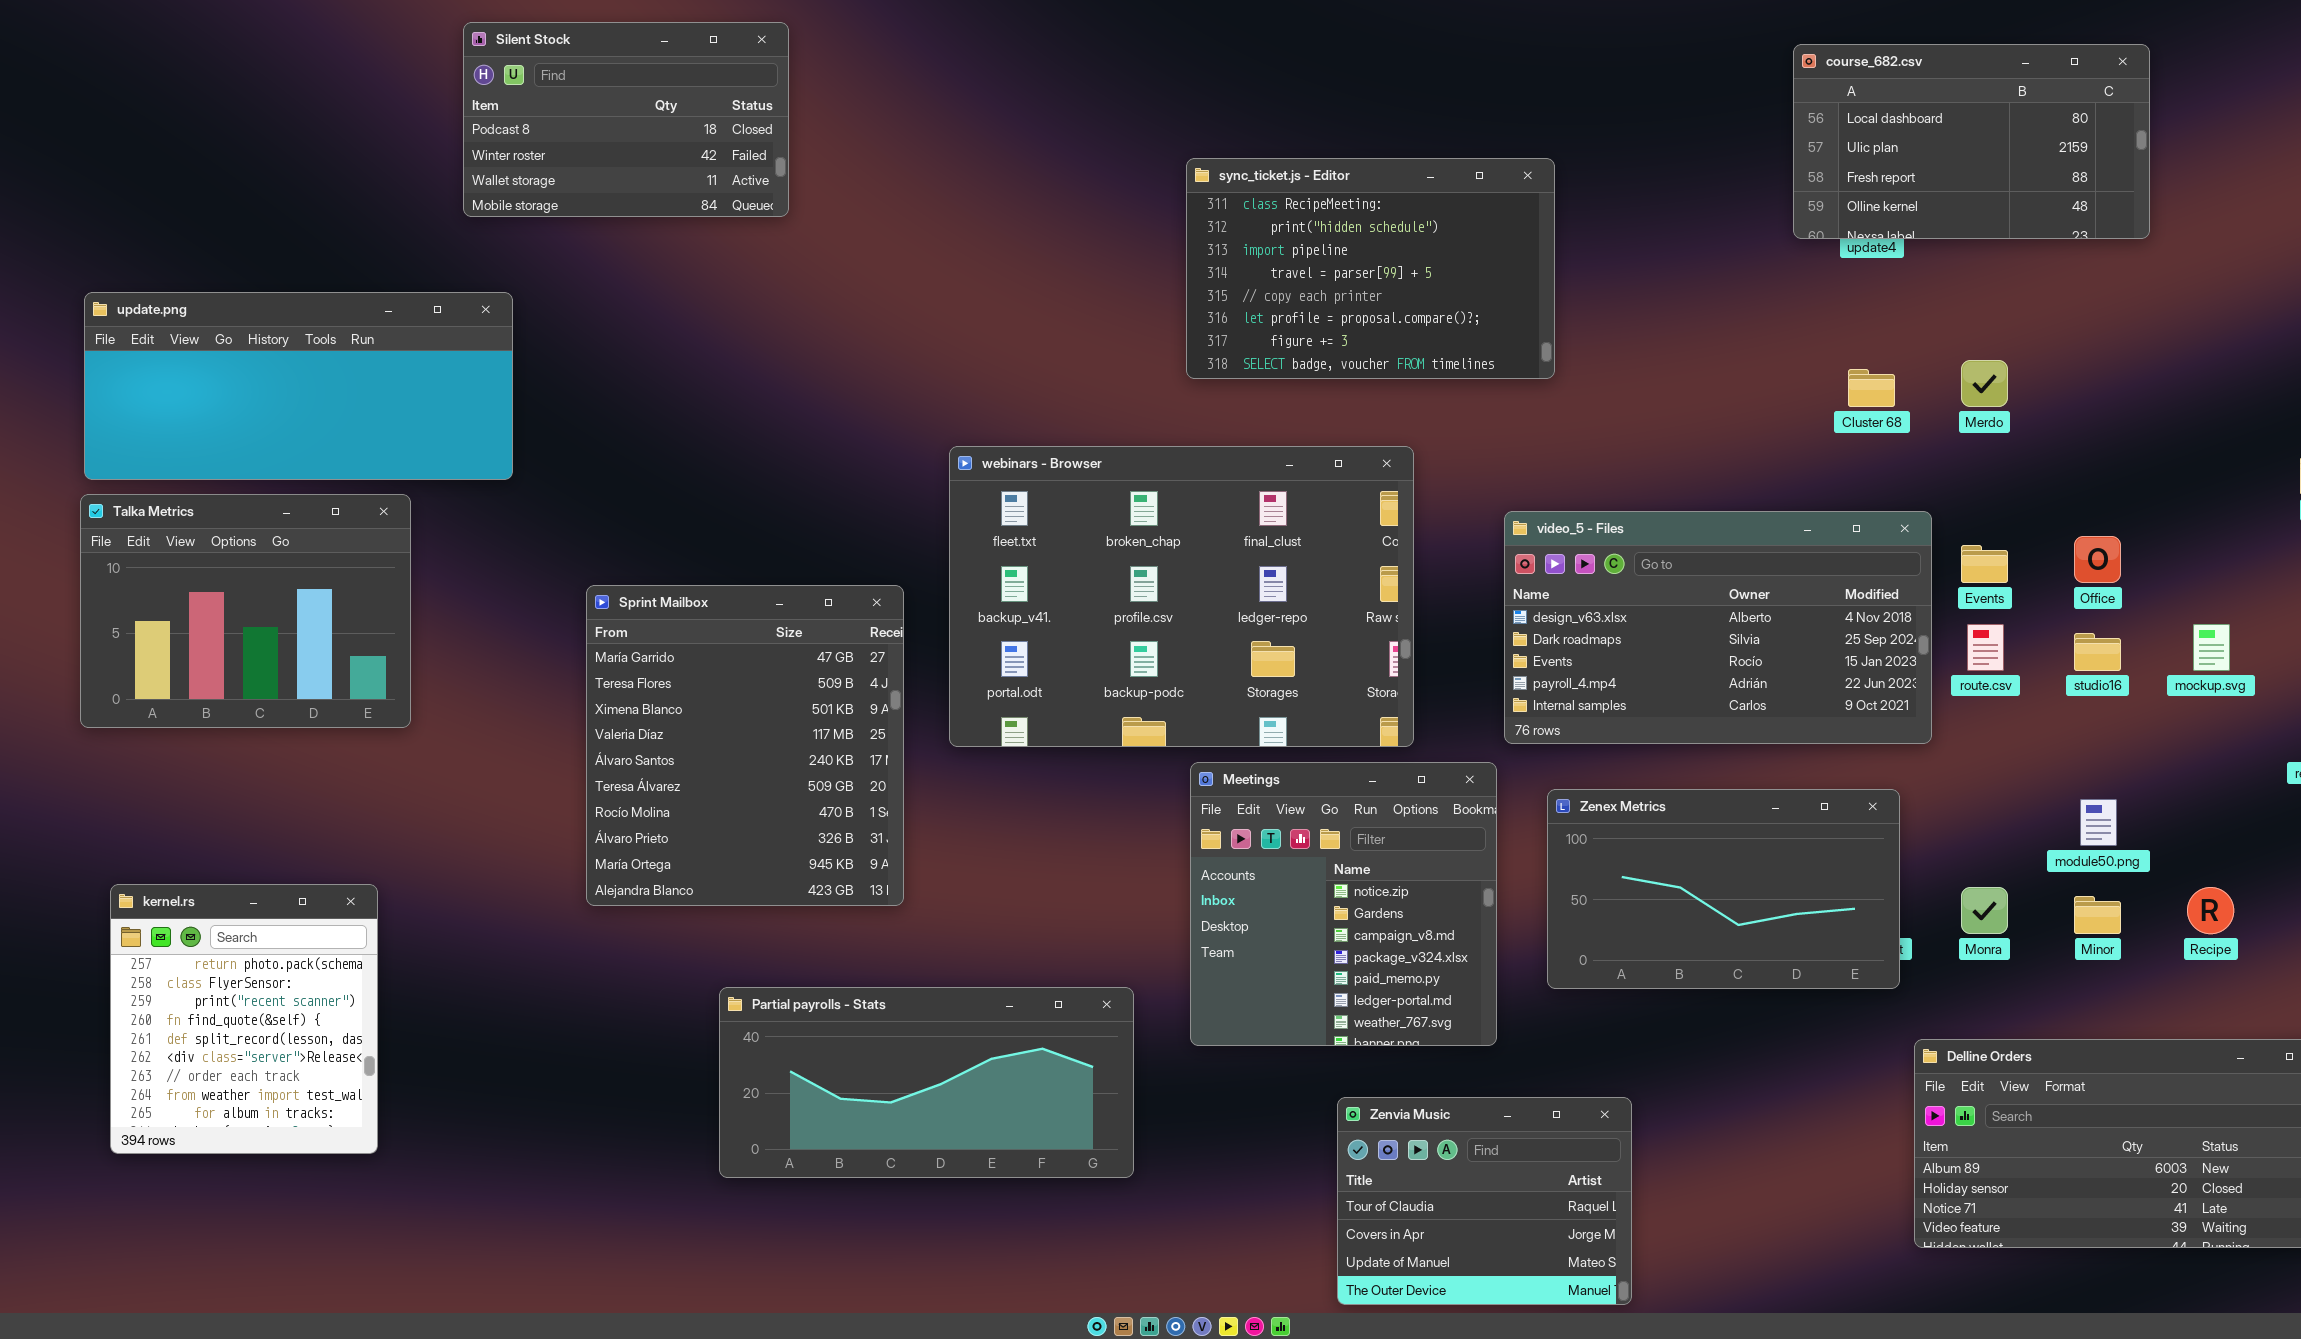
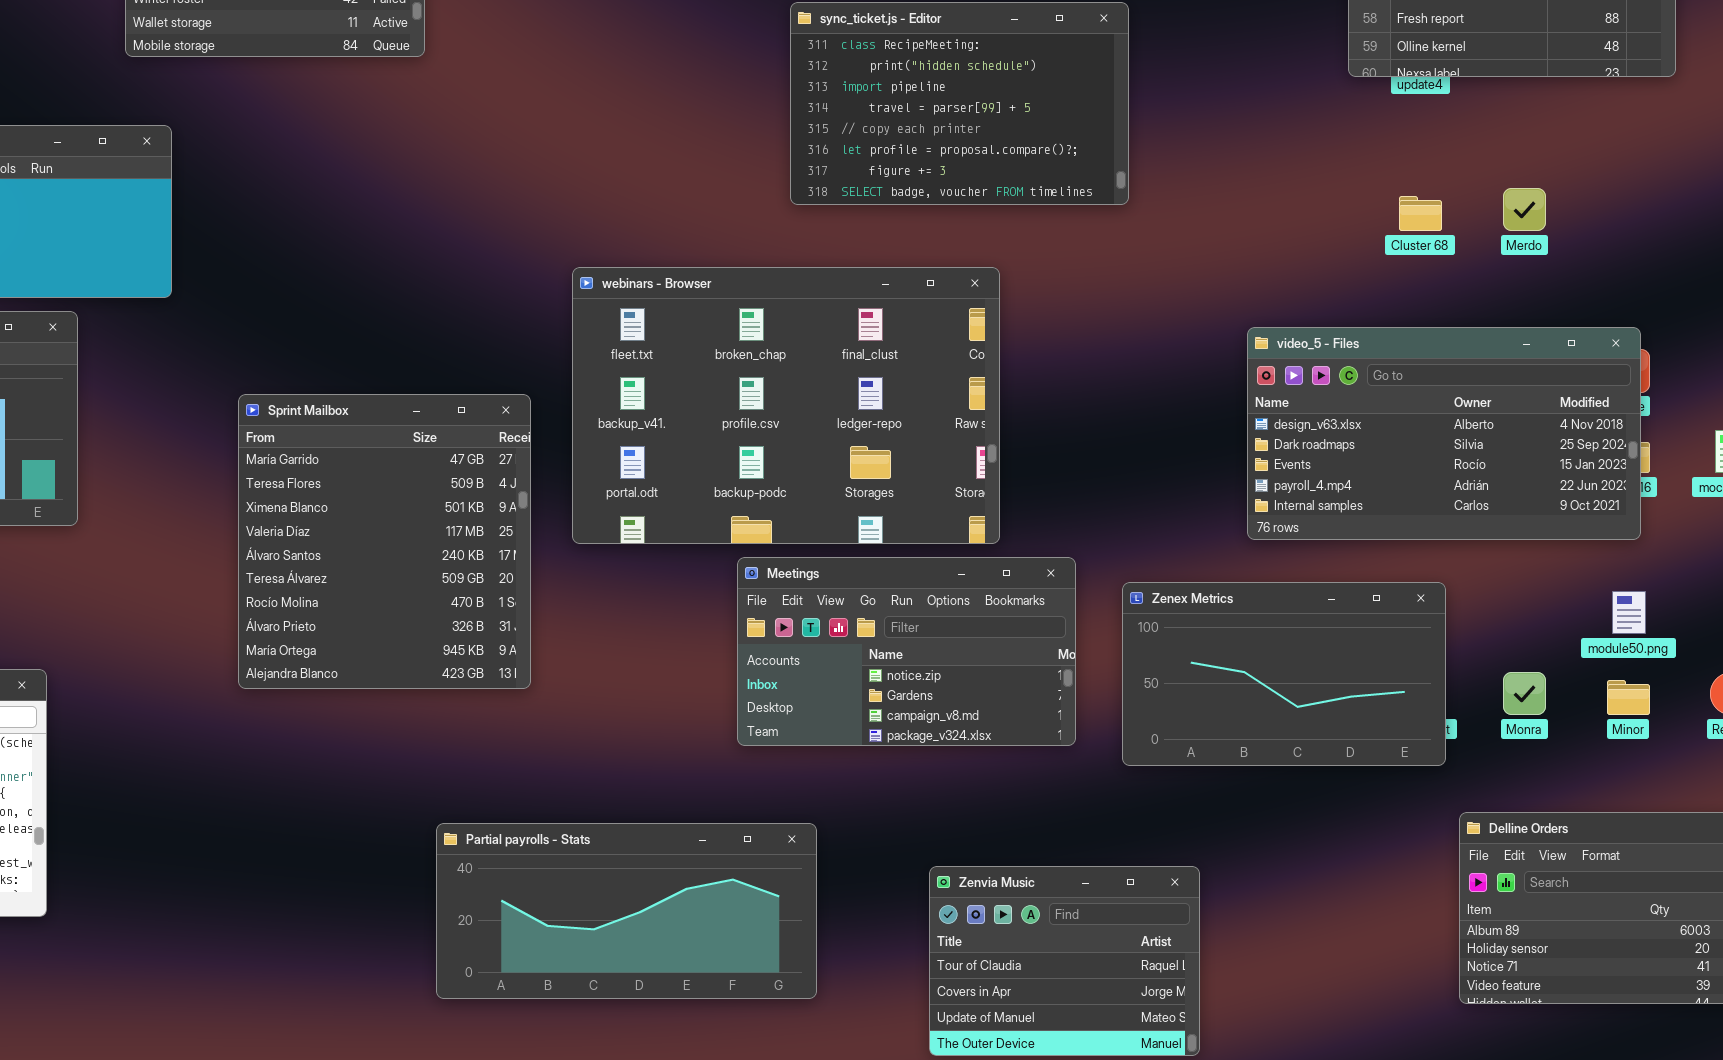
video_5 - Files: [1504,511,1932,744] -> [1247,327,1641,540], moved
Meetings: [1190,762,1497,1046] -> [737,557,1076,746], resized
Partial payrolls - Stats: [719,987,1134,1178] -> [436,823,817,999], moved

